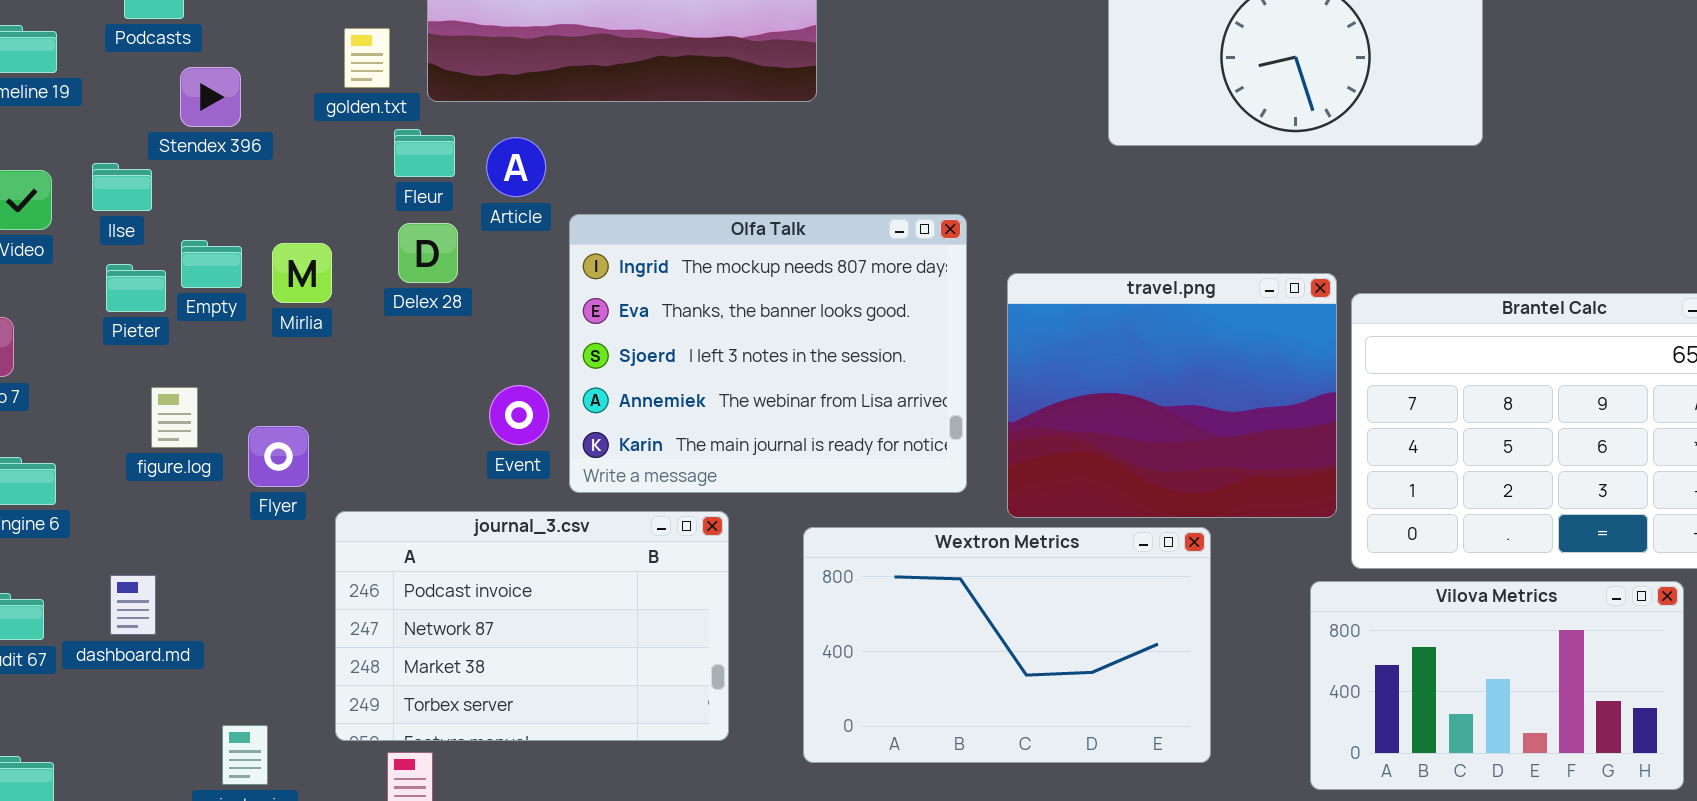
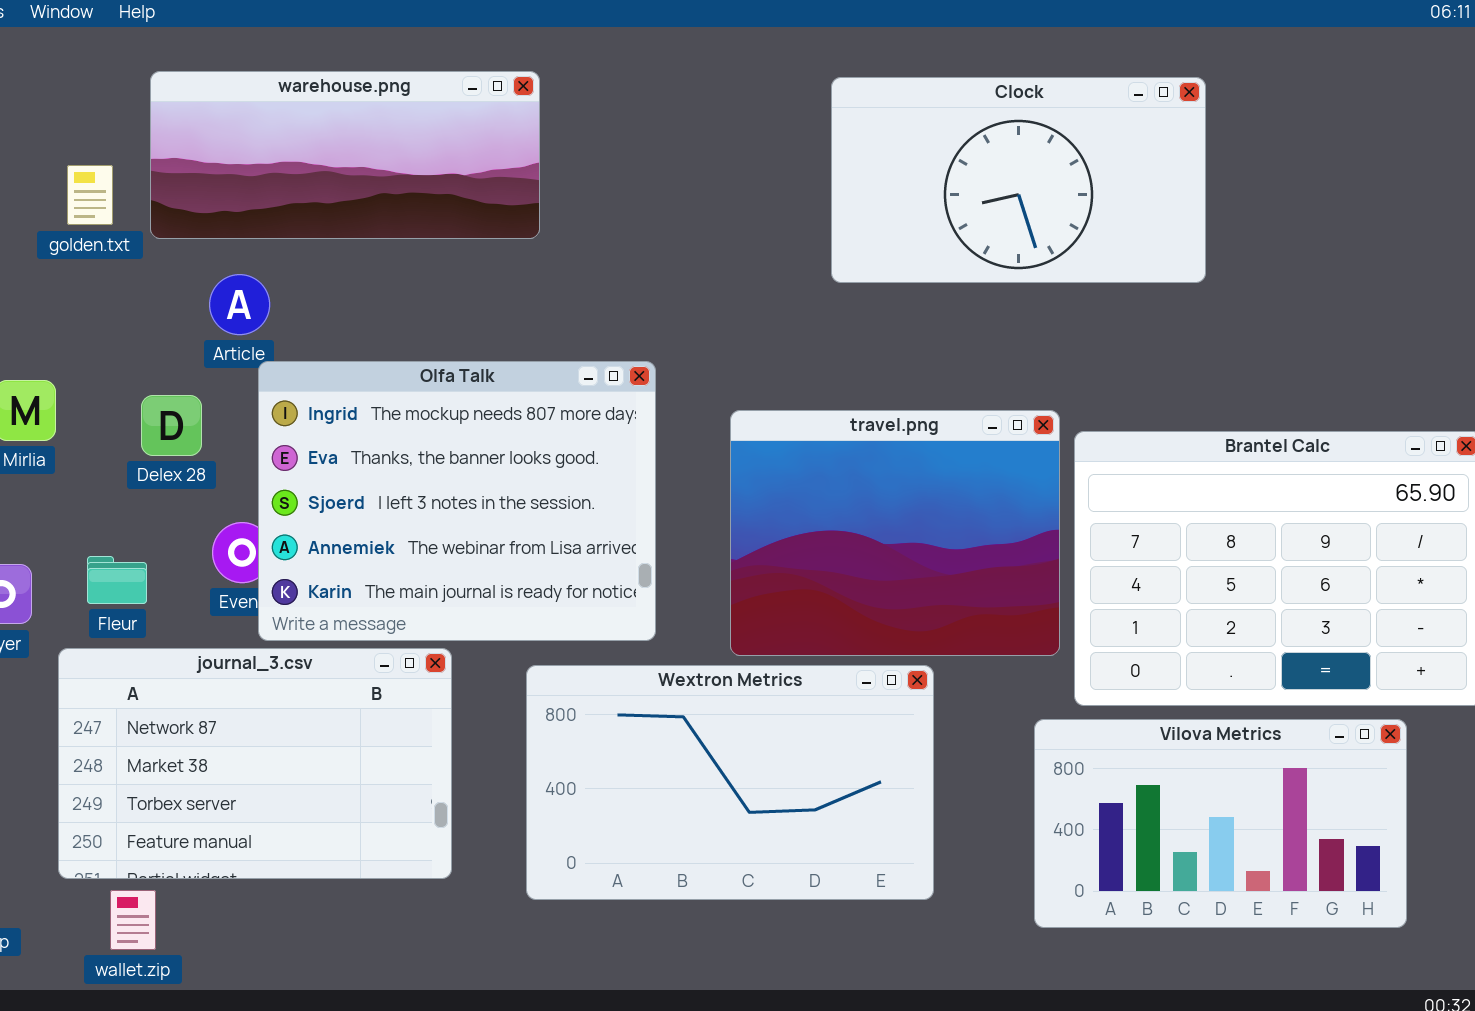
Fleur: [394,129,455,177] -> [87,556,147,604], moved
Olfa Talk: [569,214,967,493] -> [258,361,656,641], moved
Delex 28: [398,223,458,283] -> [141,395,202,456], moved
journal_3.csv: [335,511,729,741] -> [58,648,452,879], scrolled down 1 row

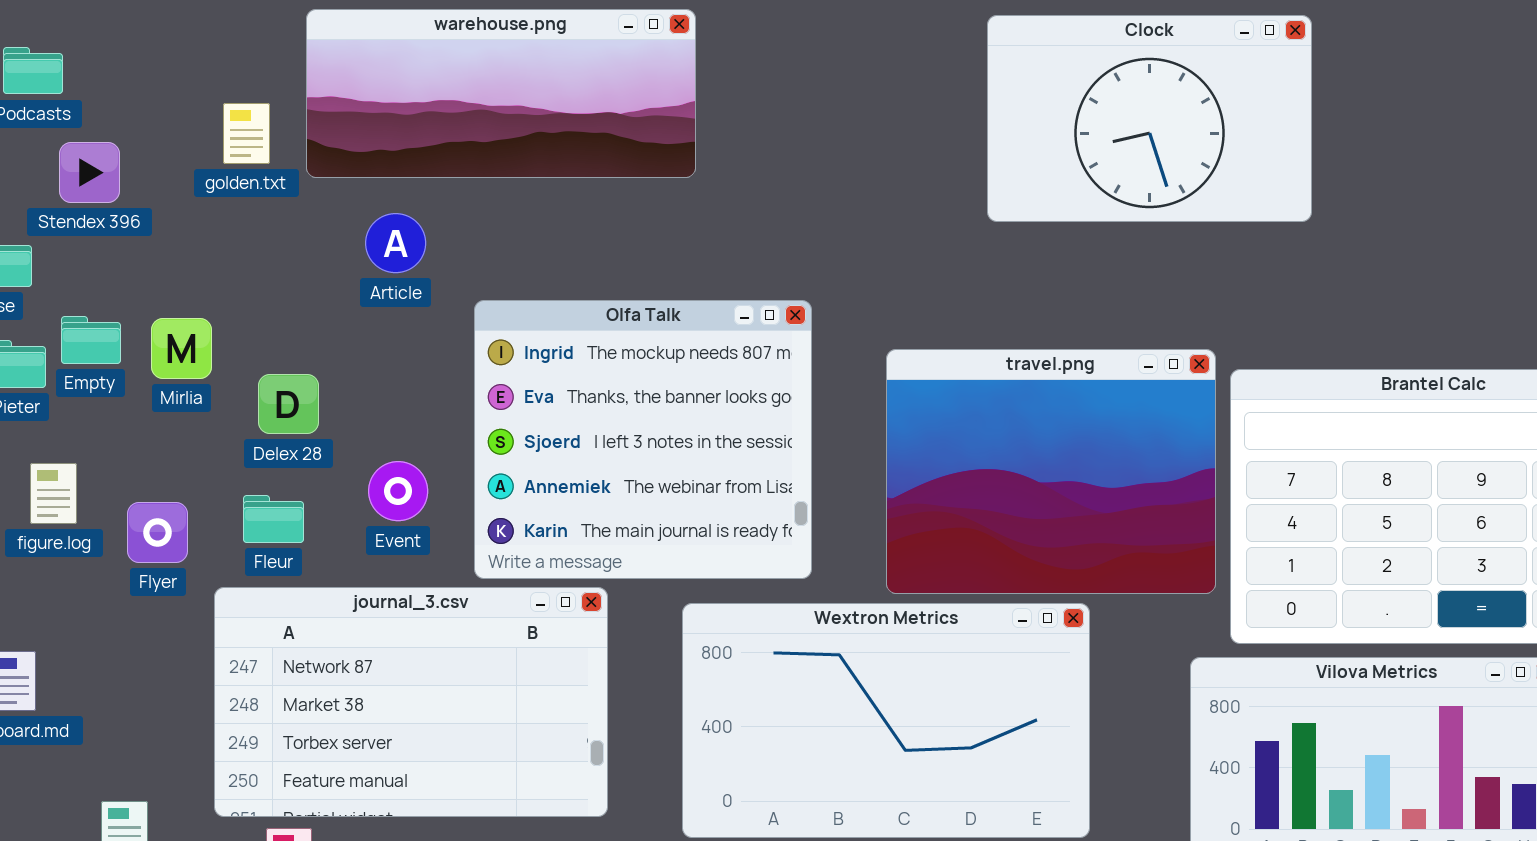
Clock: [831,77,1206,283] -> [987,15,1312,222], resized
Olfa Talk: [258,361,656,641] -> [474,300,812,579], resized
Delex 28: [141,395,202,456] -> [258,374,319,434], moved

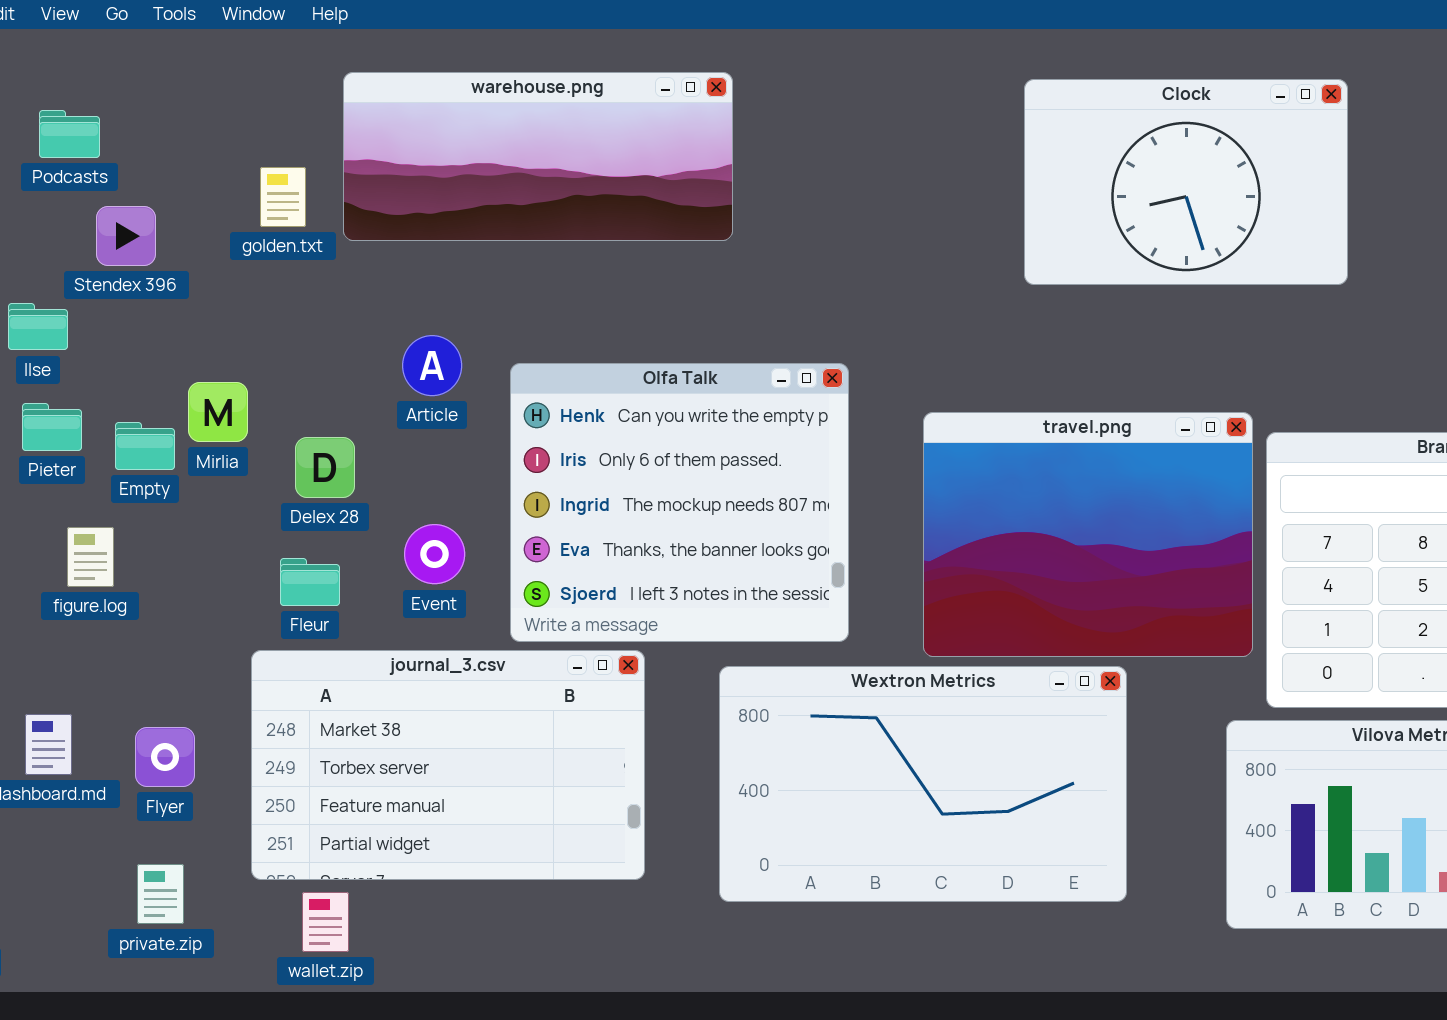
Article: [365,213,426,273] -> [402,335,462,396], moved
Olfa Talk: [474,300,812,579] -> [510,363,849,642], scrolled up 2 rows
Empty: [61,316,121,364] -> [115,422,175,470], moved
Flyer: [127,502,188,563] -> [135,727,195,787], moved
journal_3.csv: [214,587,608,817] -> [251,650,645,880], scrolled down 1 row

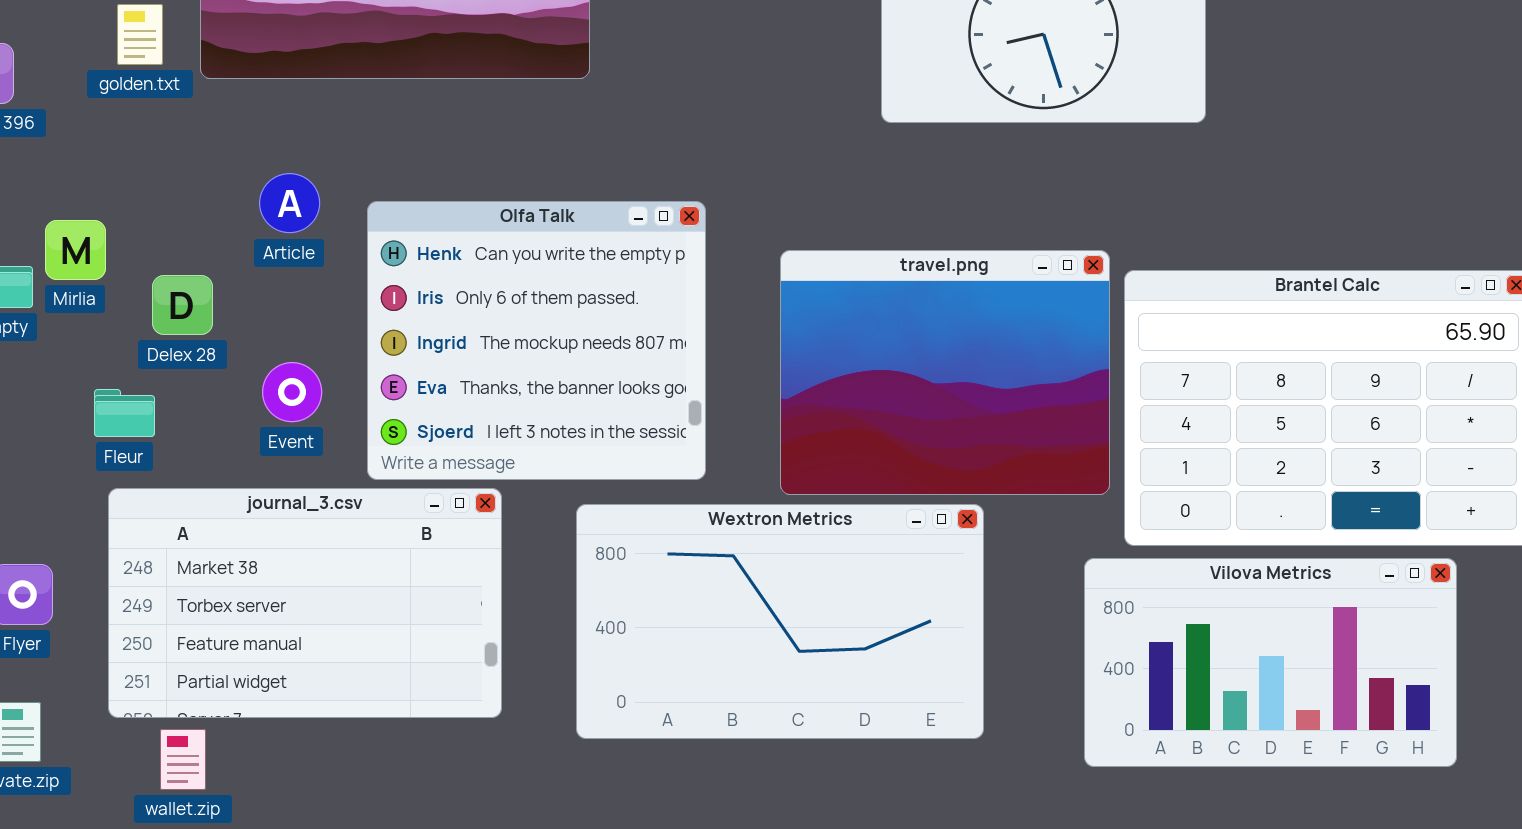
Fleur: [280,558,340,606] -> [94,389,155,437], moved

